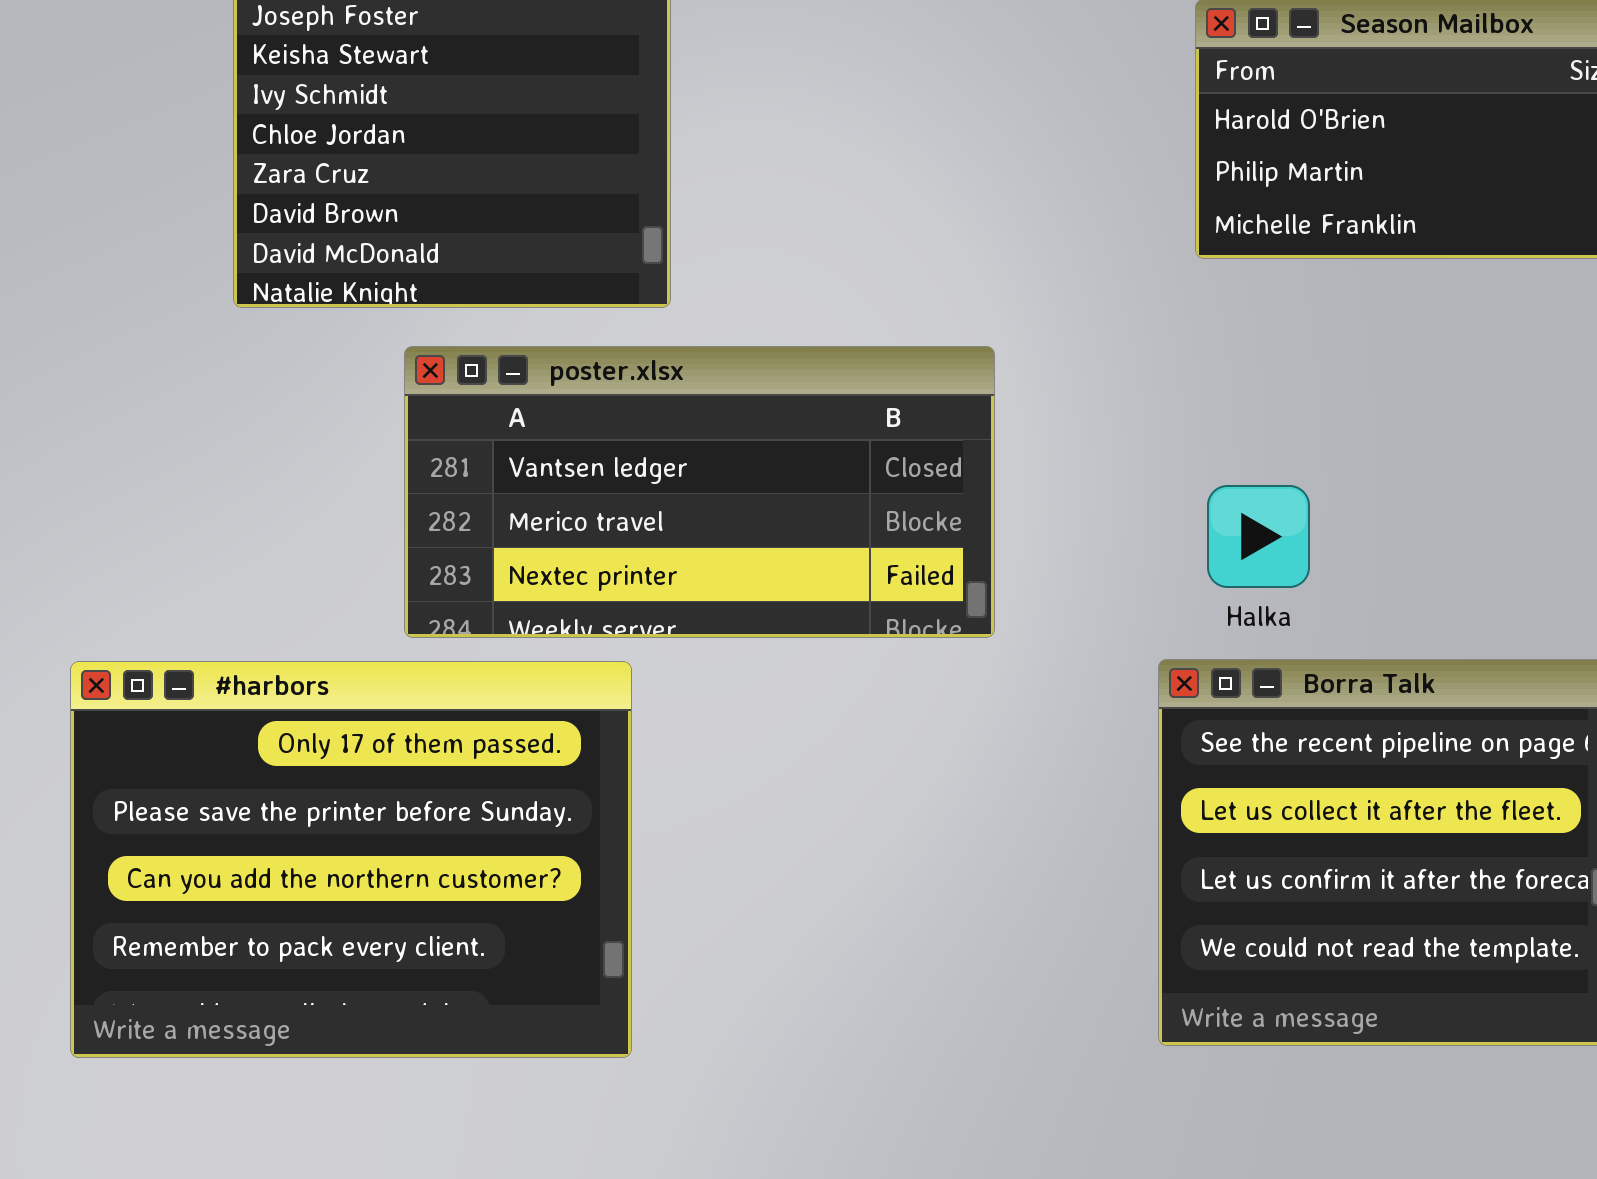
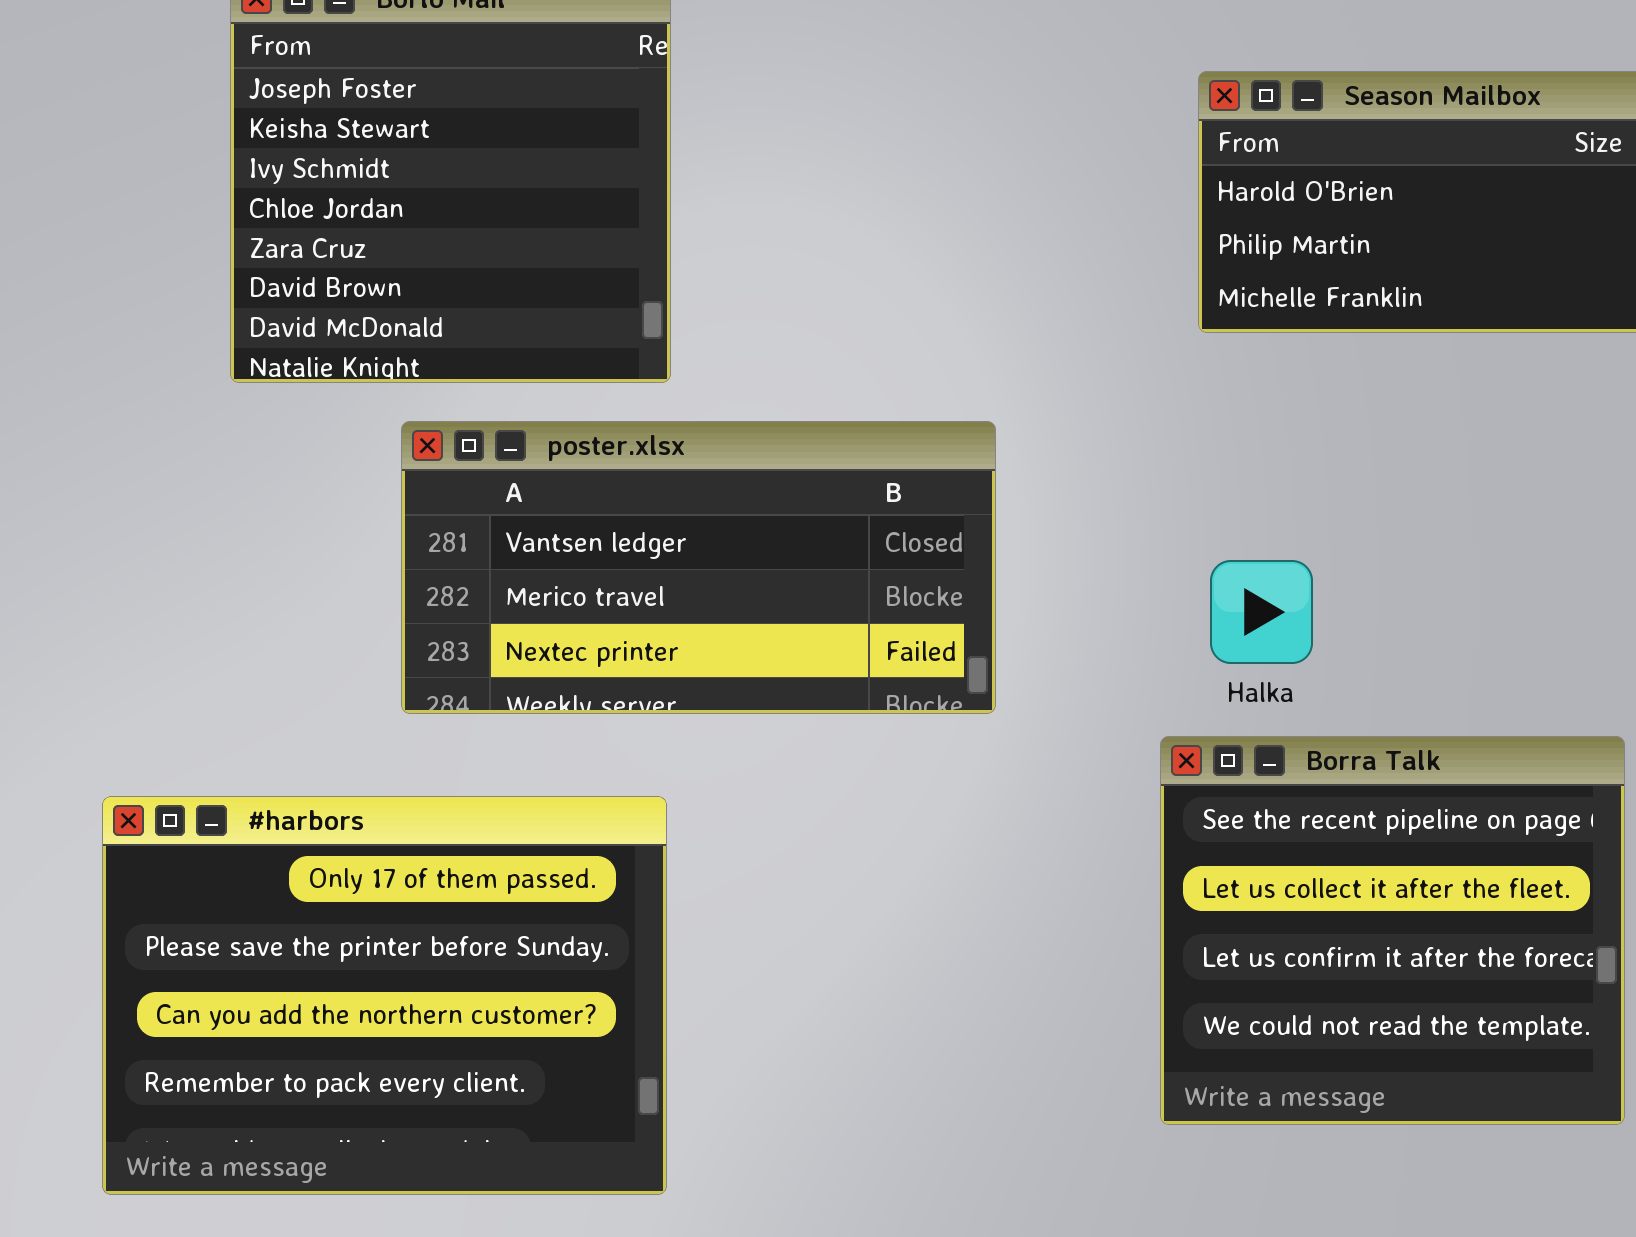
#harbors: [70,661,632,1058] -> [102,796,667,1195], moved

